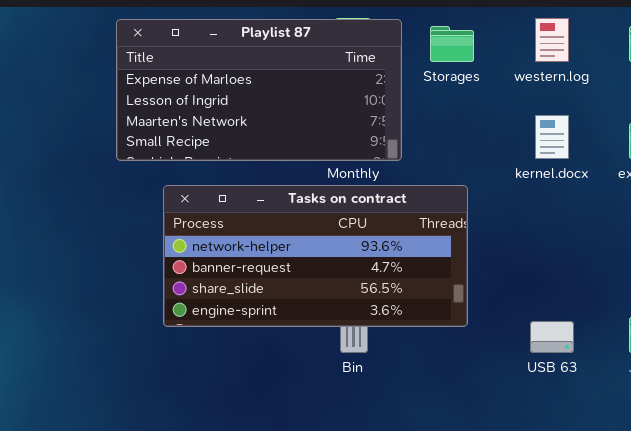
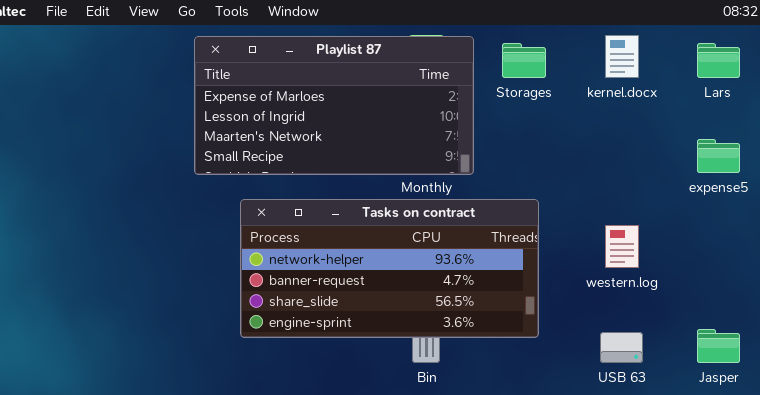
western.log: [535,18,569,62] -> [605,225,639,268], moved
kernel.docx: [535,115,569,159] -> [605,35,639,78], moved

